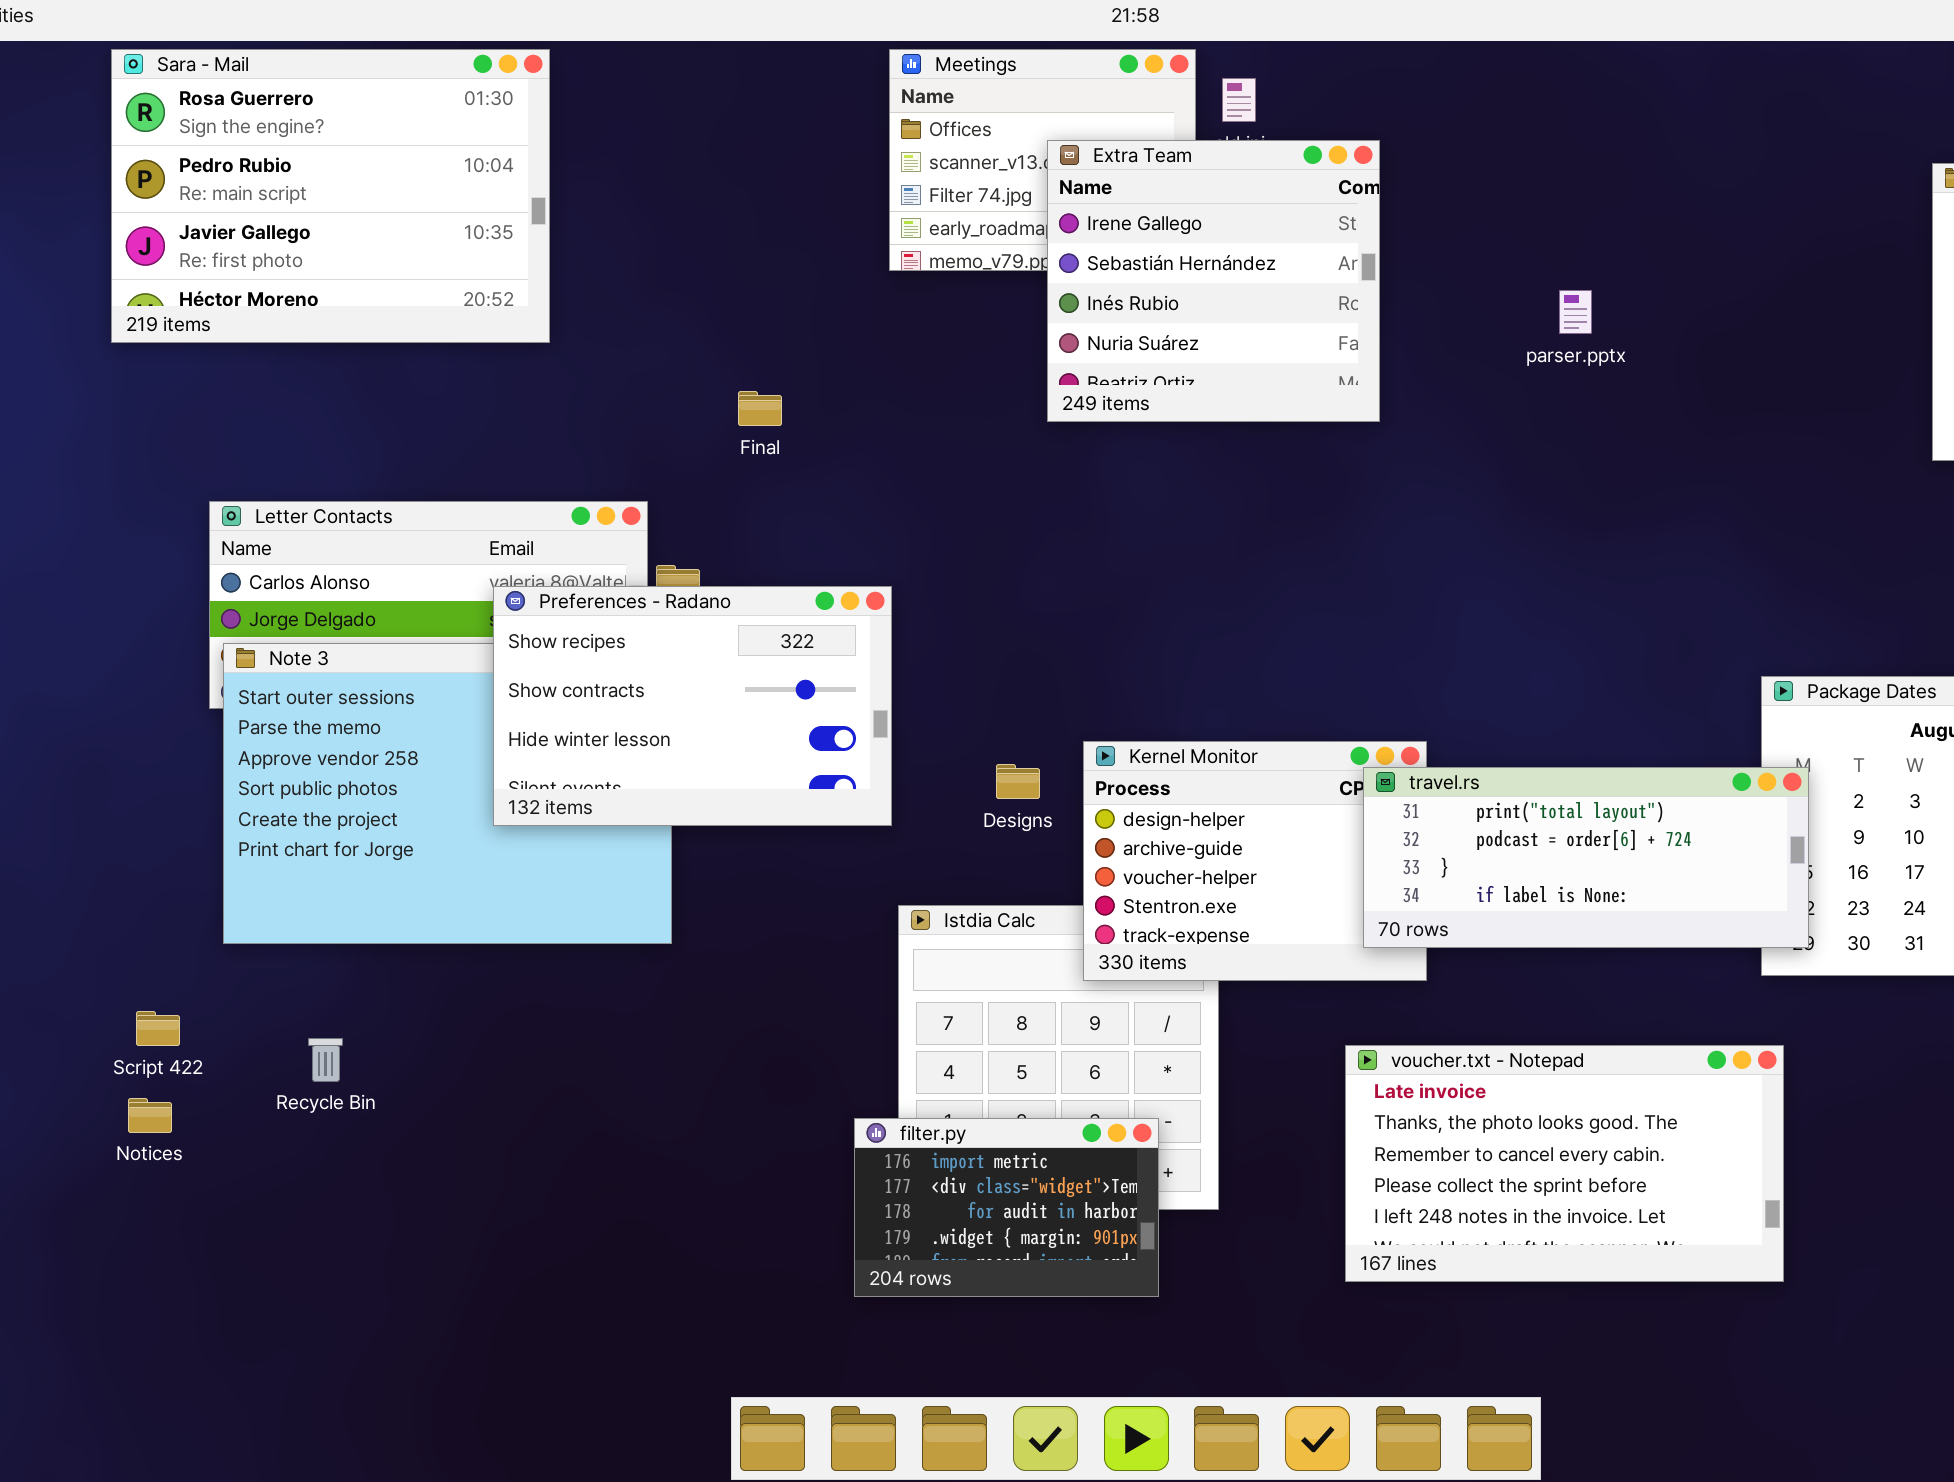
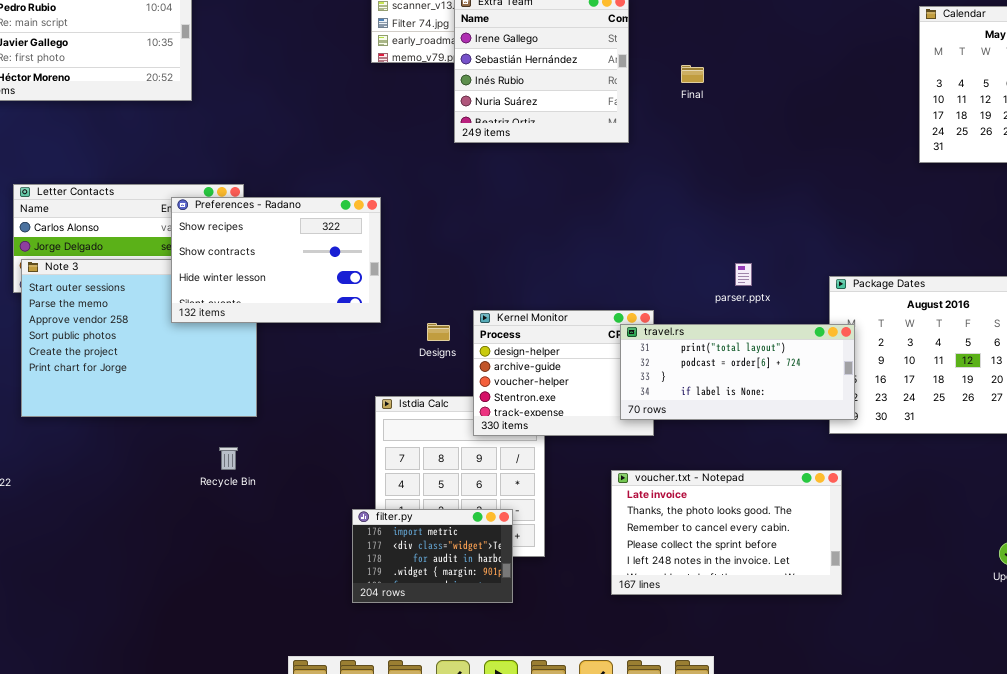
parser.pptx: [1559,290,1592,334] -> [735,263,752,286], moved
Final: [738,391,782,426] -> [681,65,704,83], moved
Preferences - Radano: [493,586,892,826] -> [171,197,381,323], moved
Recycle Bin: [308,1038,343,1082] -> [219,447,238,470], moved

